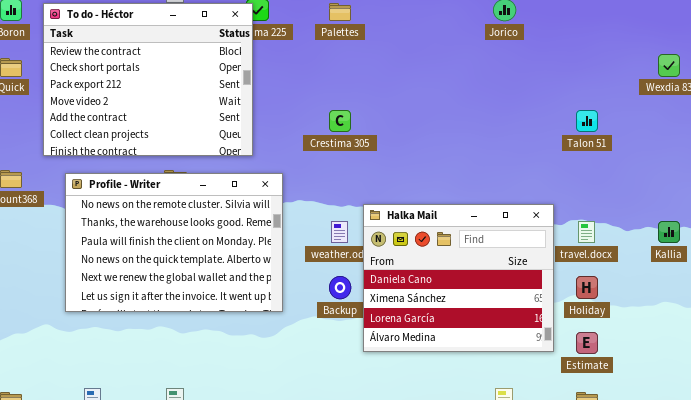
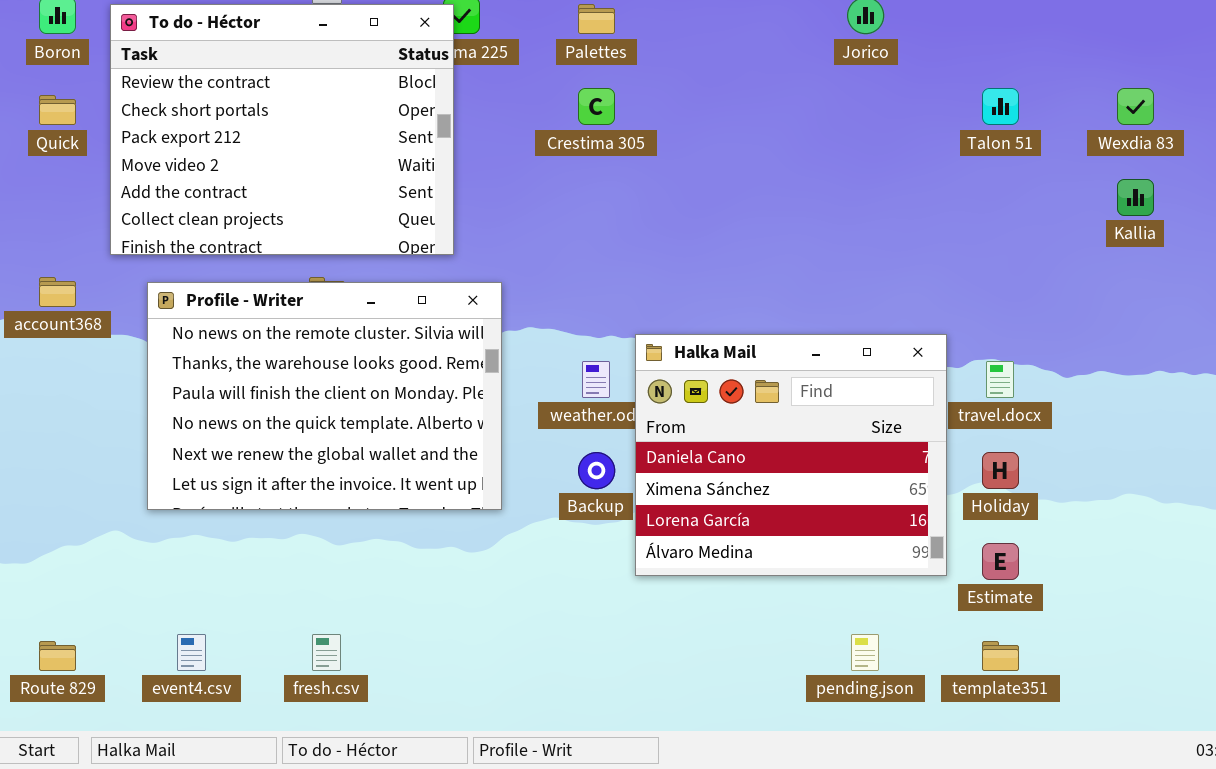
Crestima 305: [329,110,351,132] -> [578,88,615,125], moved
Talon 51: [576,110,598,132] -> [982,88,1019,125], moved
Kallia: [658,221,680,243] -> [1117,179,1154,216], moved

